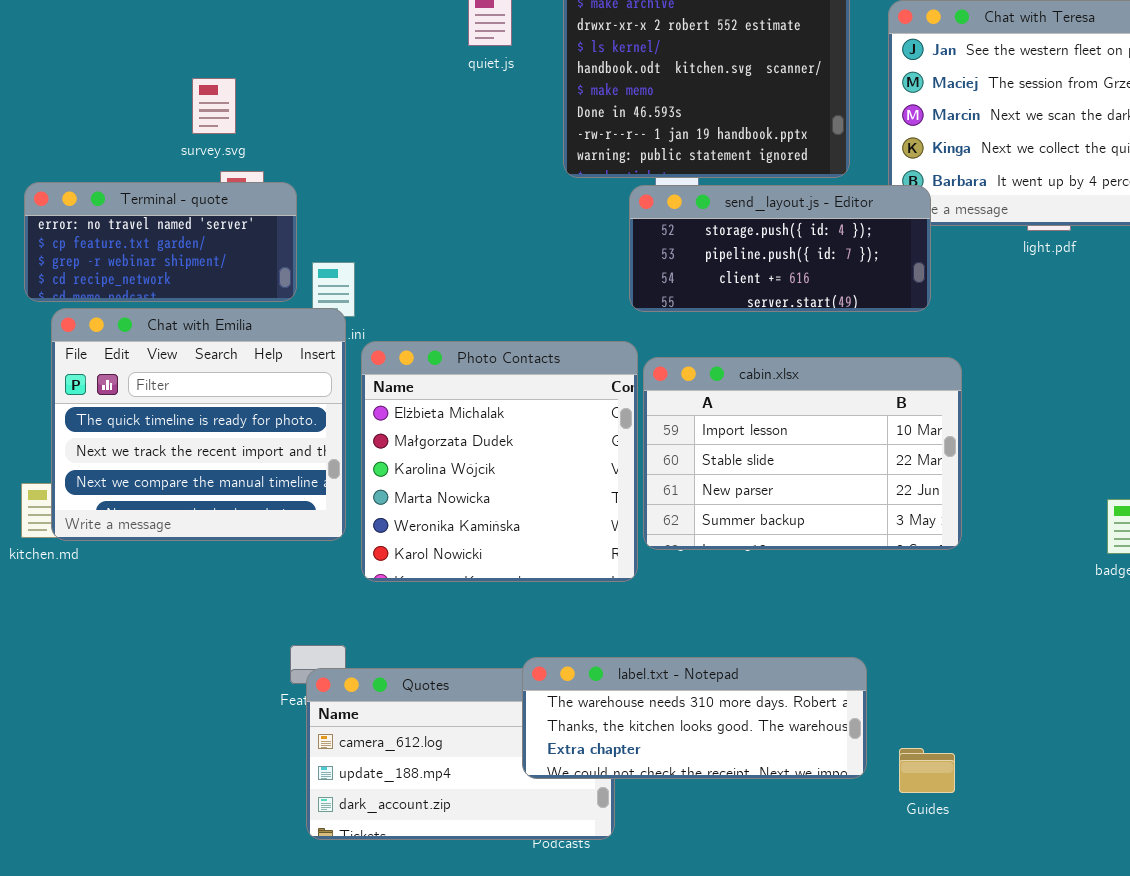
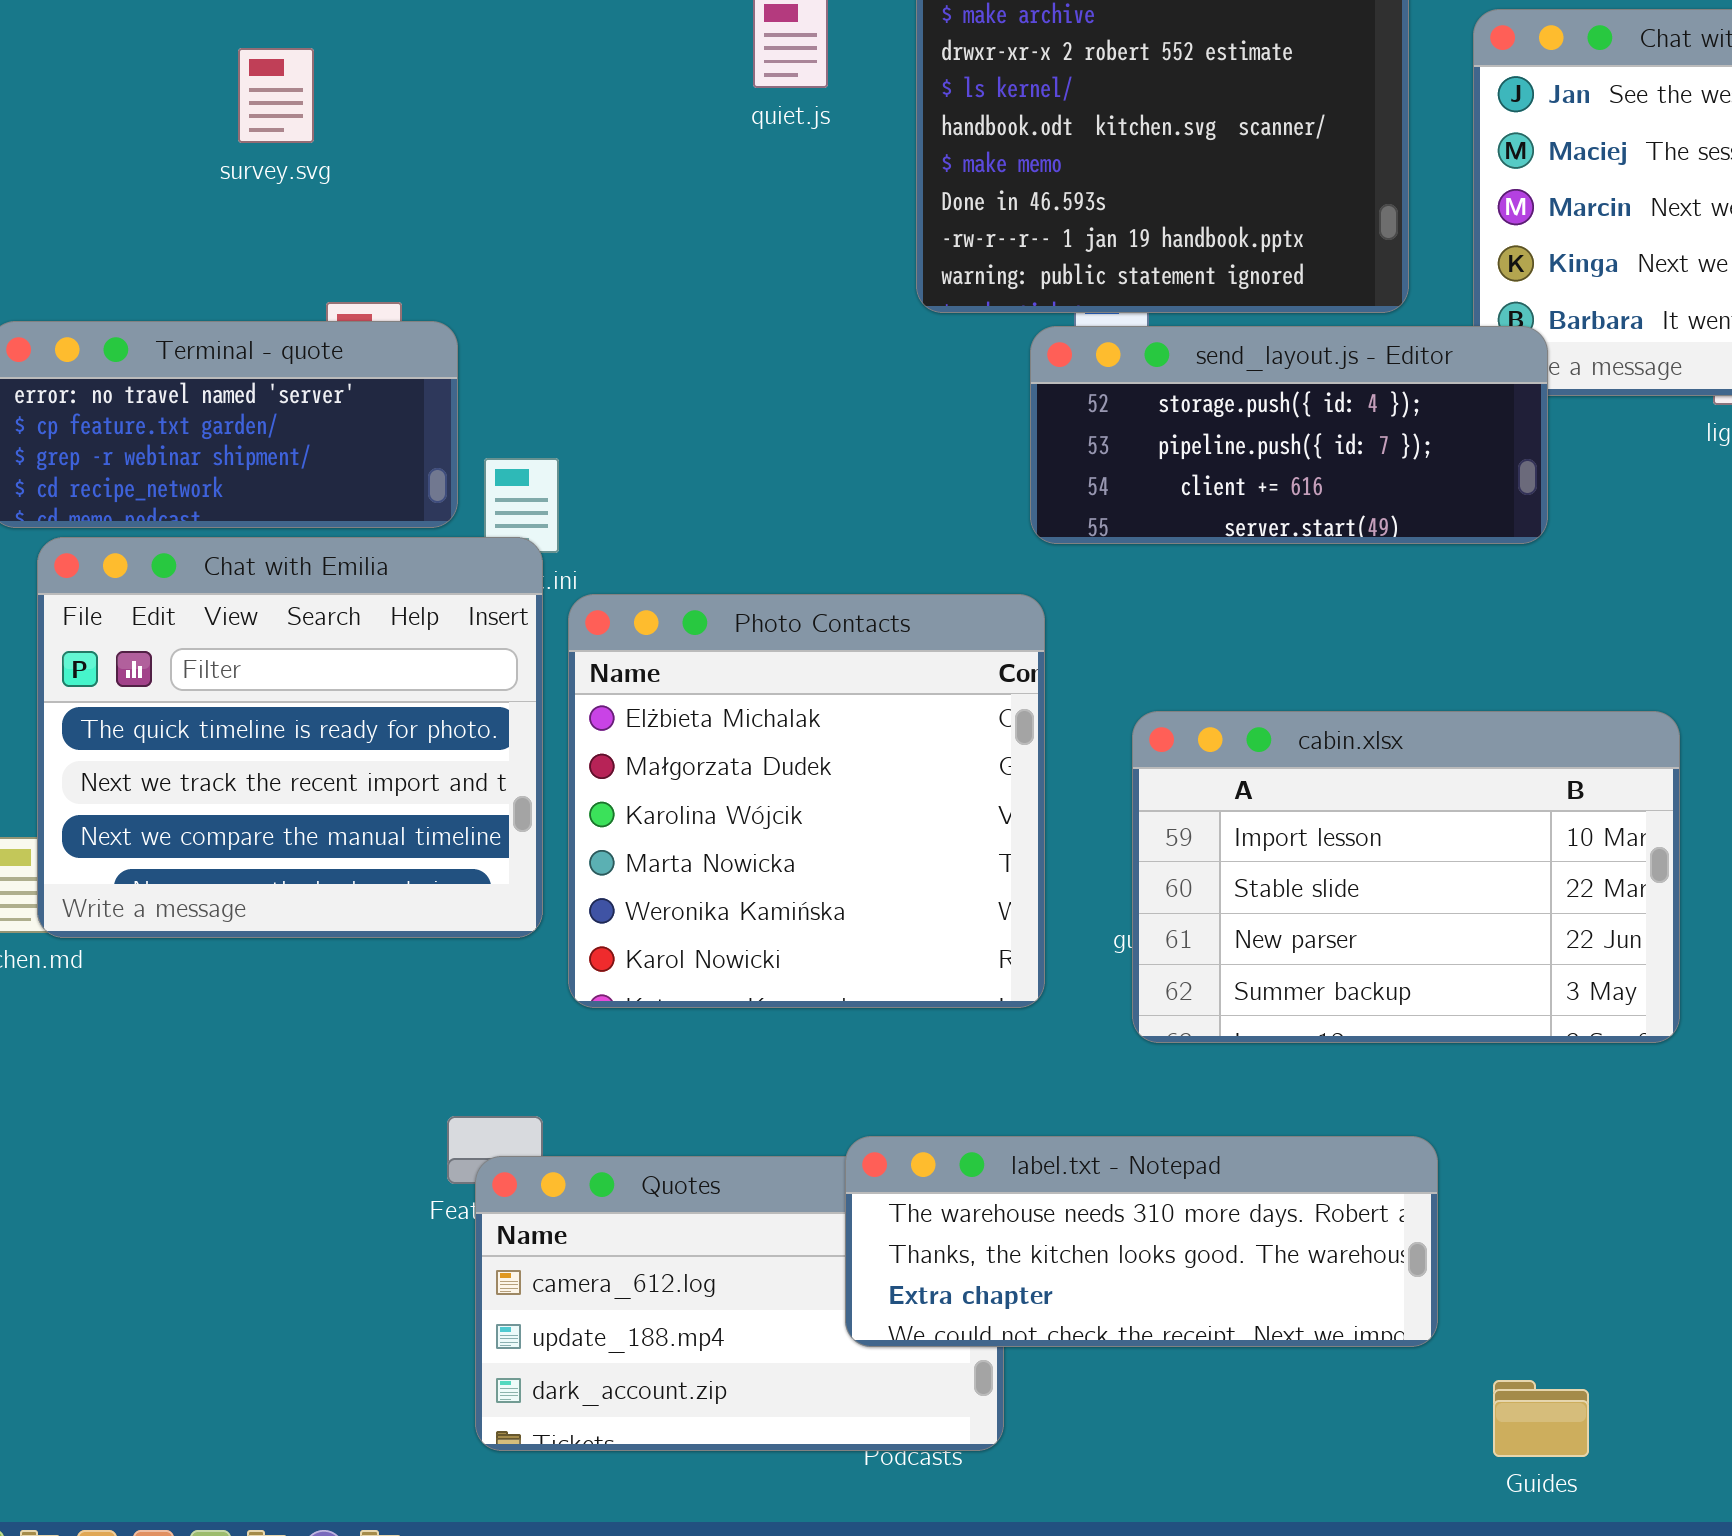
survey.svg: [192,78,236,134] -> [238,48,314,143], moved
cabin.xlsx: [643,357,962,550] -> [1132,711,1680,1043], moved
Guides: [899,748,955,793] -> [1493,1380,1589,1457], moved

